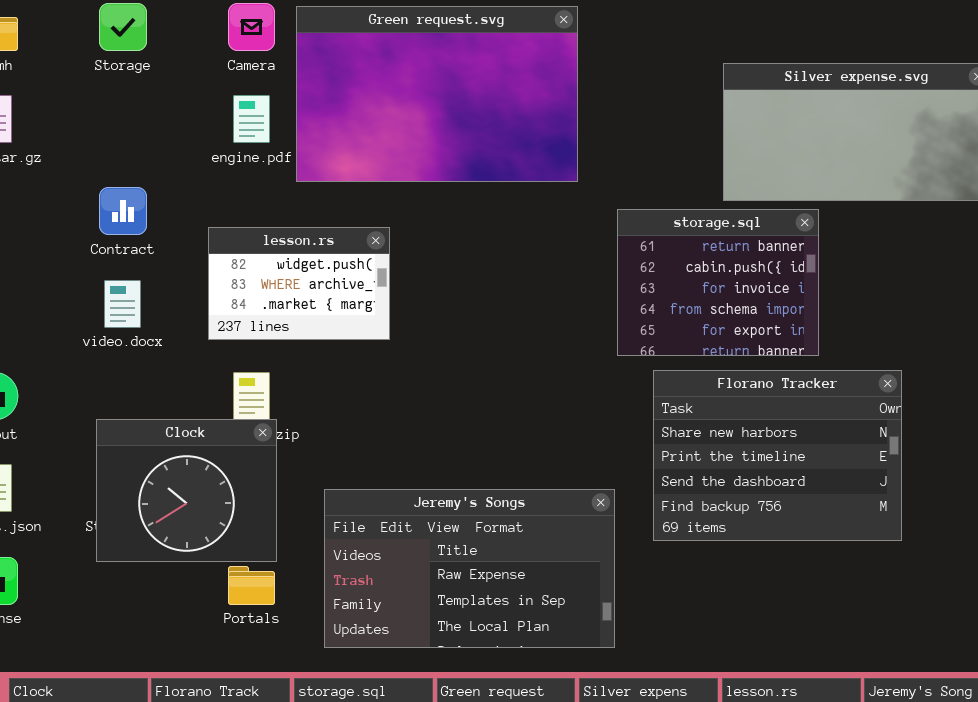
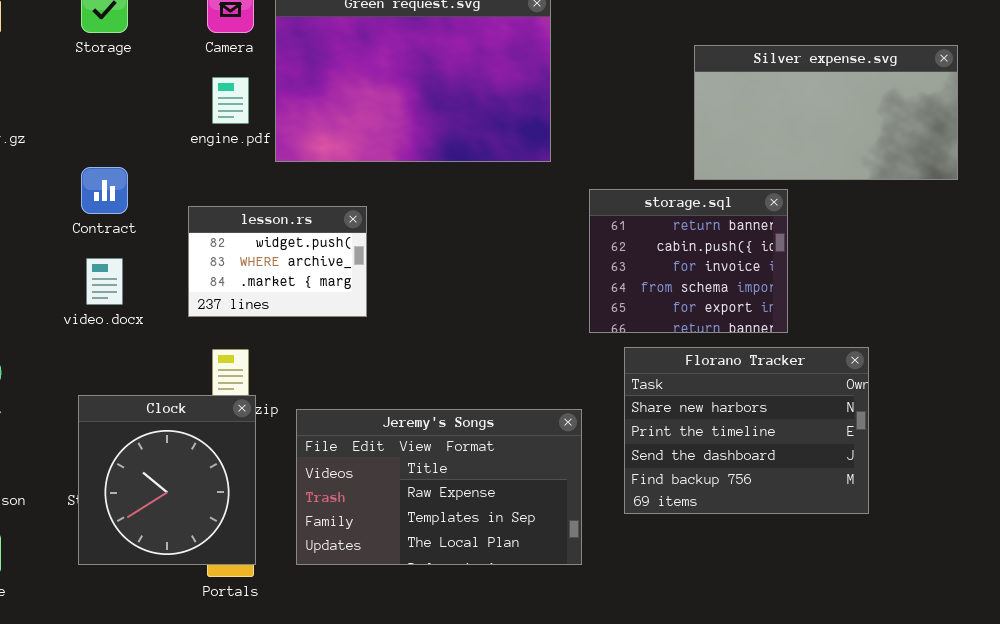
Clock: [96,419,277,562] -> [78,395,256,565], resized
Jeremy's Songs: [324,489,615,648] -> [296,409,582,565], moved

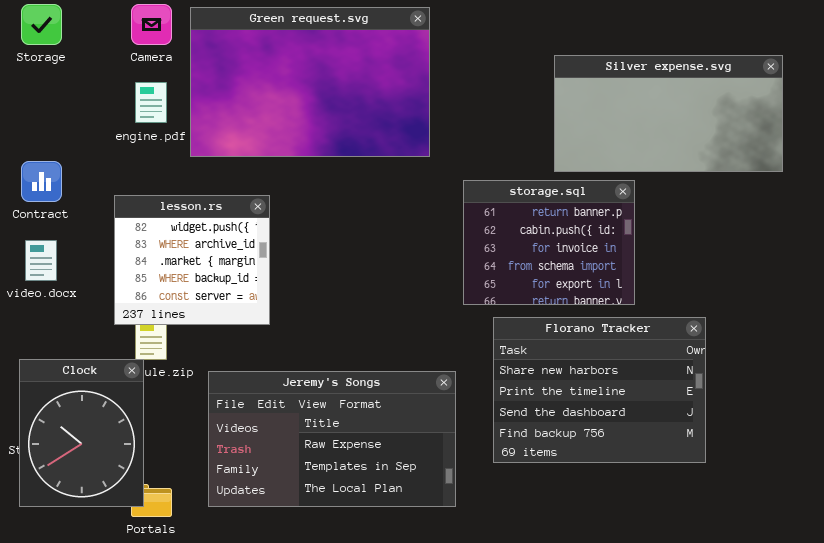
lesson.rs: [188,206,367,317] -> [114,195,270,325], resized
Clock: [78,395,256,565] -> [19,359,144,507], resized

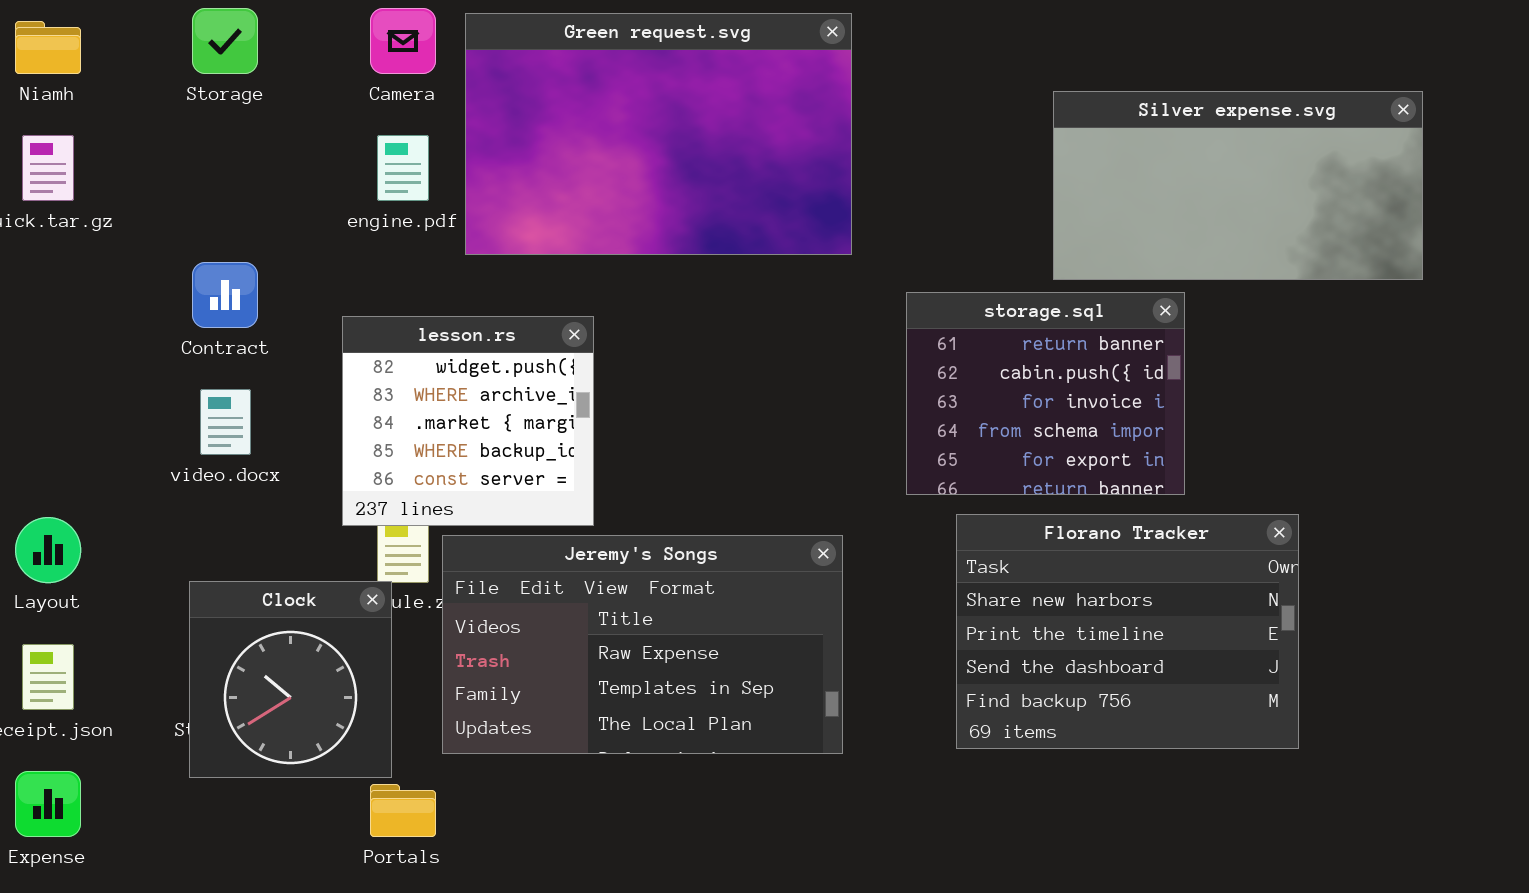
Clock: [19,359,144,507] -> [189,581,392,778], resized
Jeremy's Songs: [208,371,456,507] -> [442,535,843,754], moved

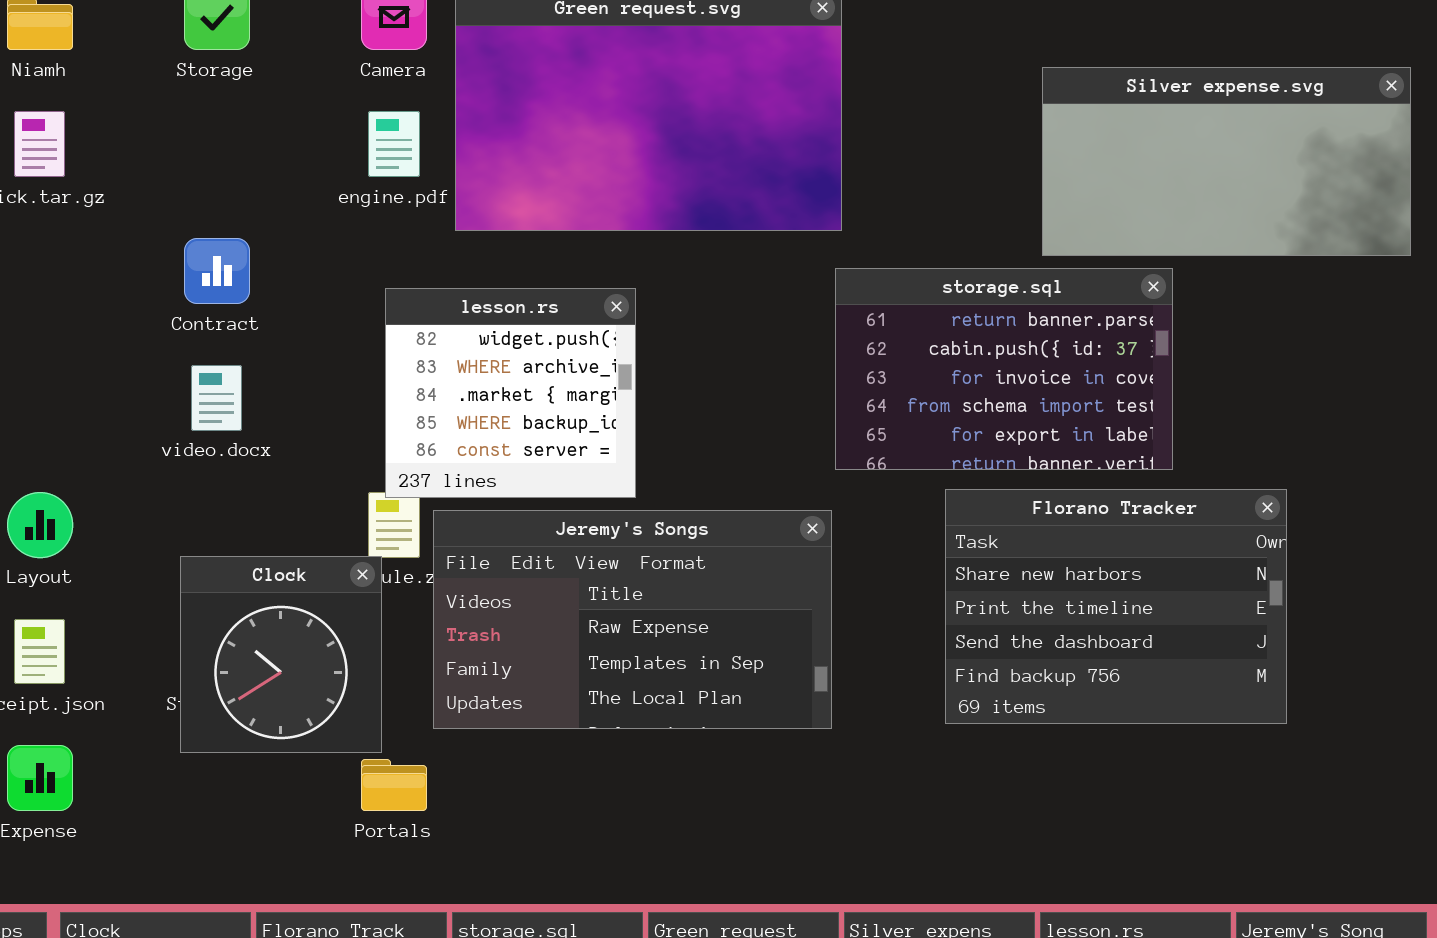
storage.sql: [906,292,1185,495] -> [835,268,1173,470], resized
lesson.rs: [342,316,594,526] -> [385,288,636,498], moved

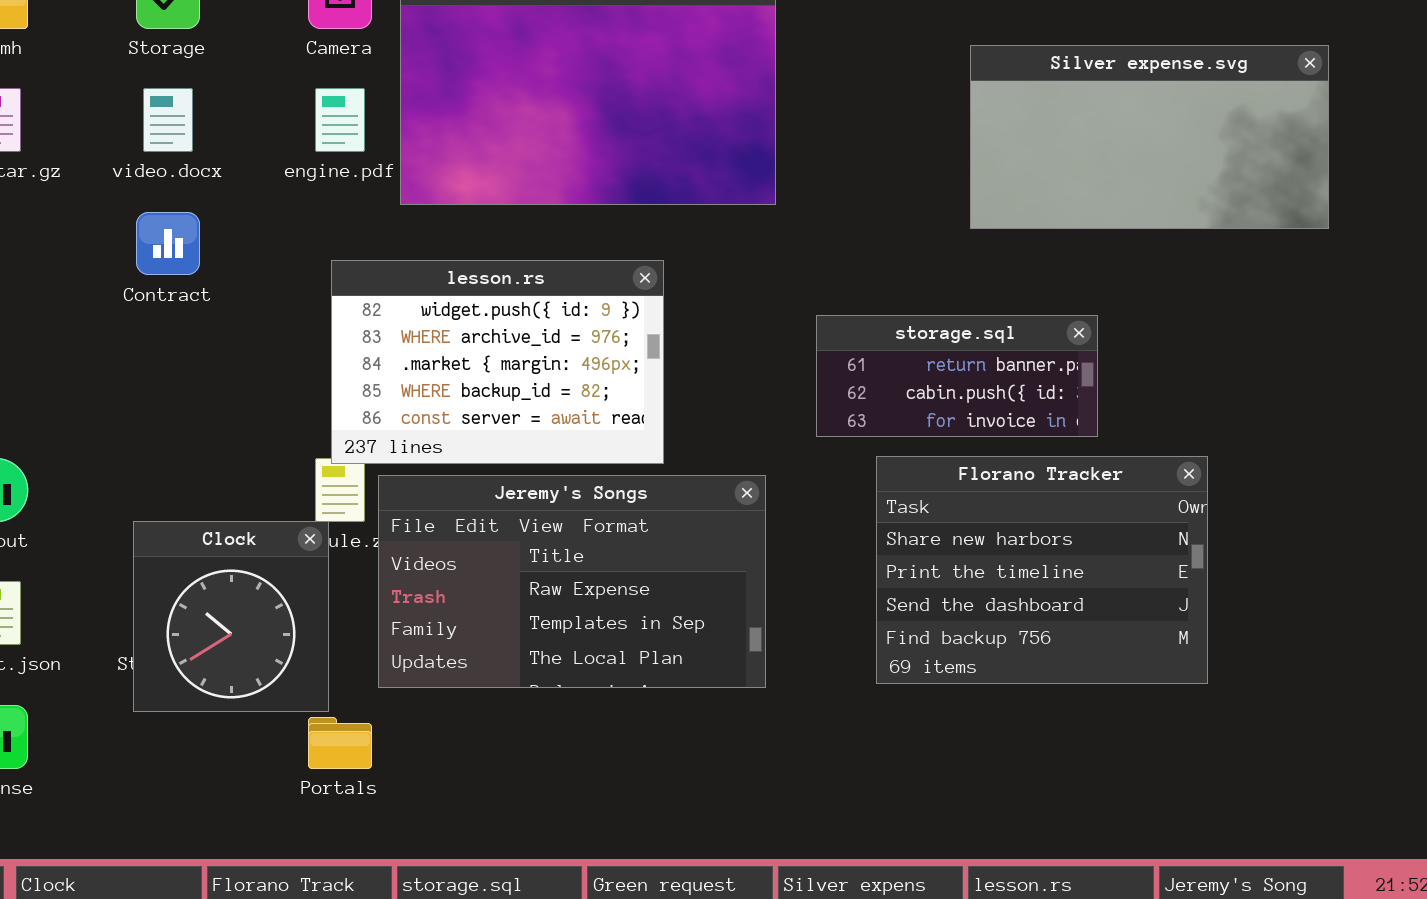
storage.sql: [835,268,1173,470] -> [816,315,1098,437], resized
lesson.rs: [385,288,636,498] -> [331,260,664,464], resized
video.docx: [191,365,242,431] -> [143,88,193,152], moved

